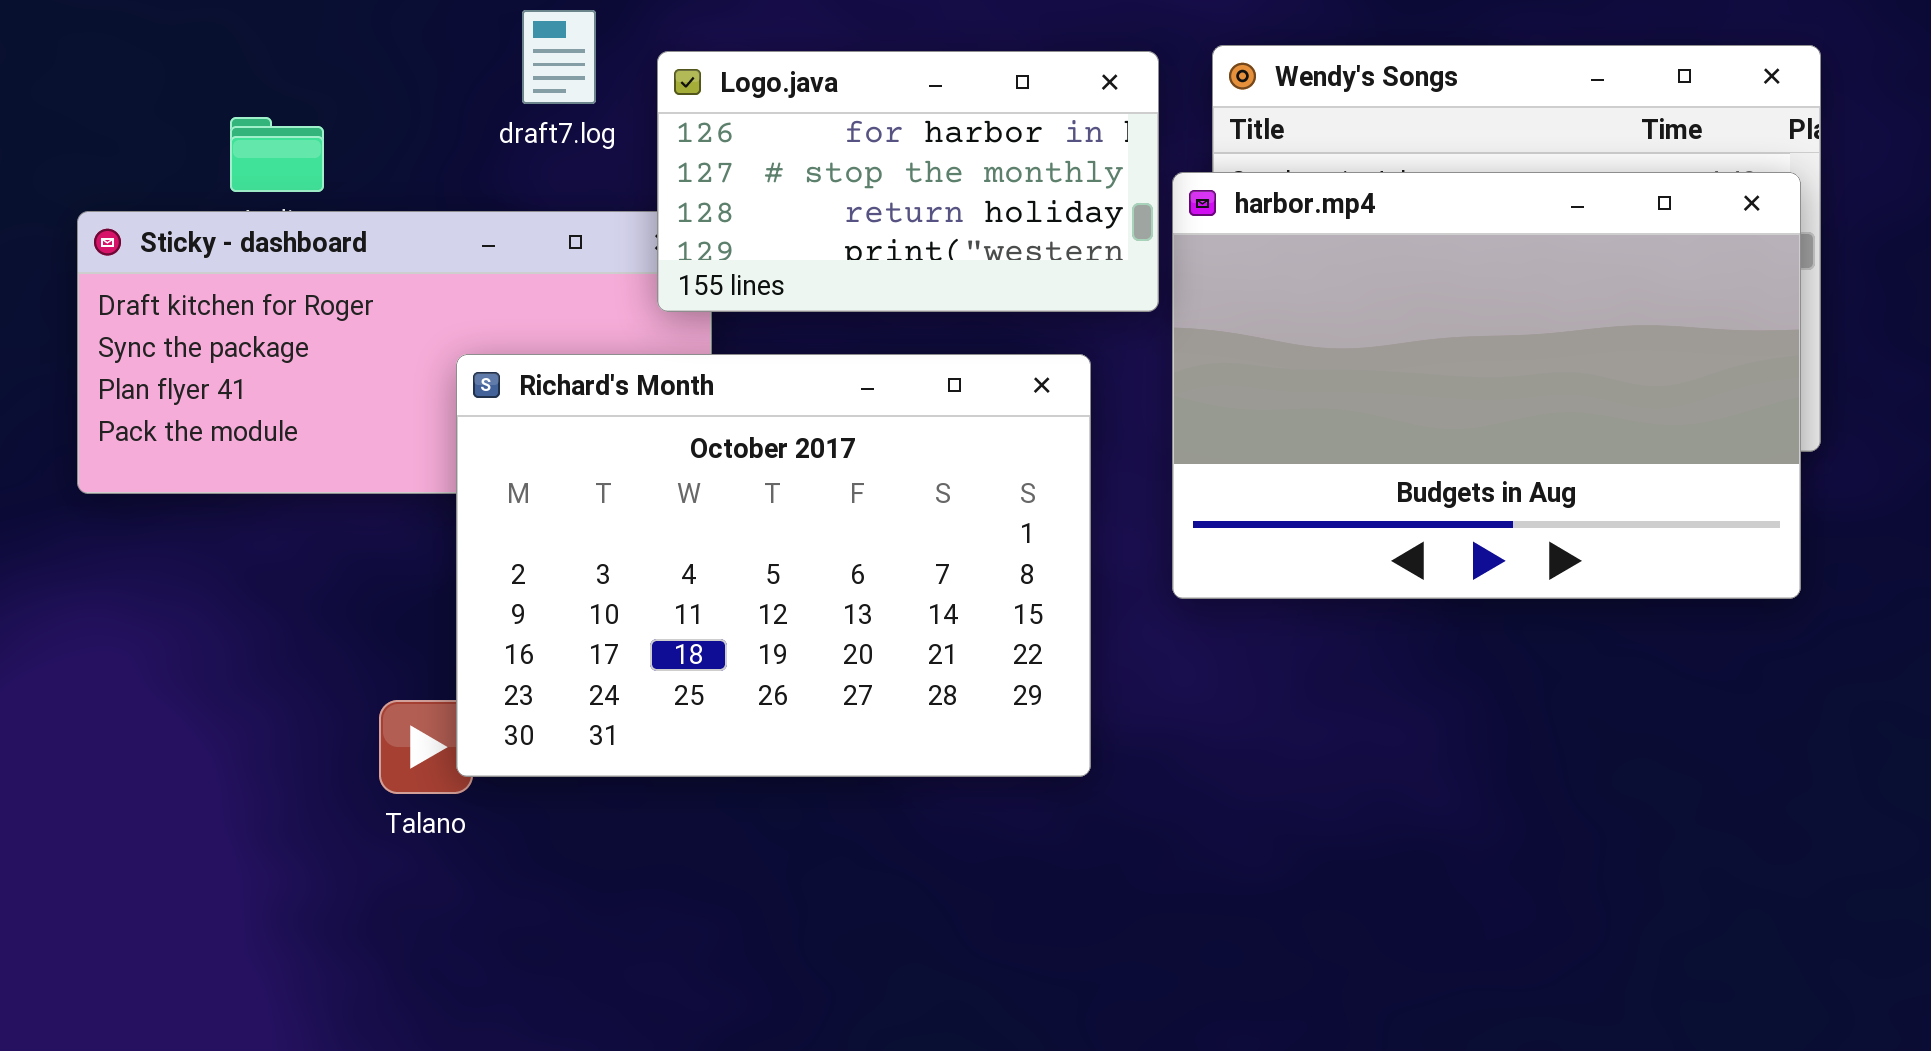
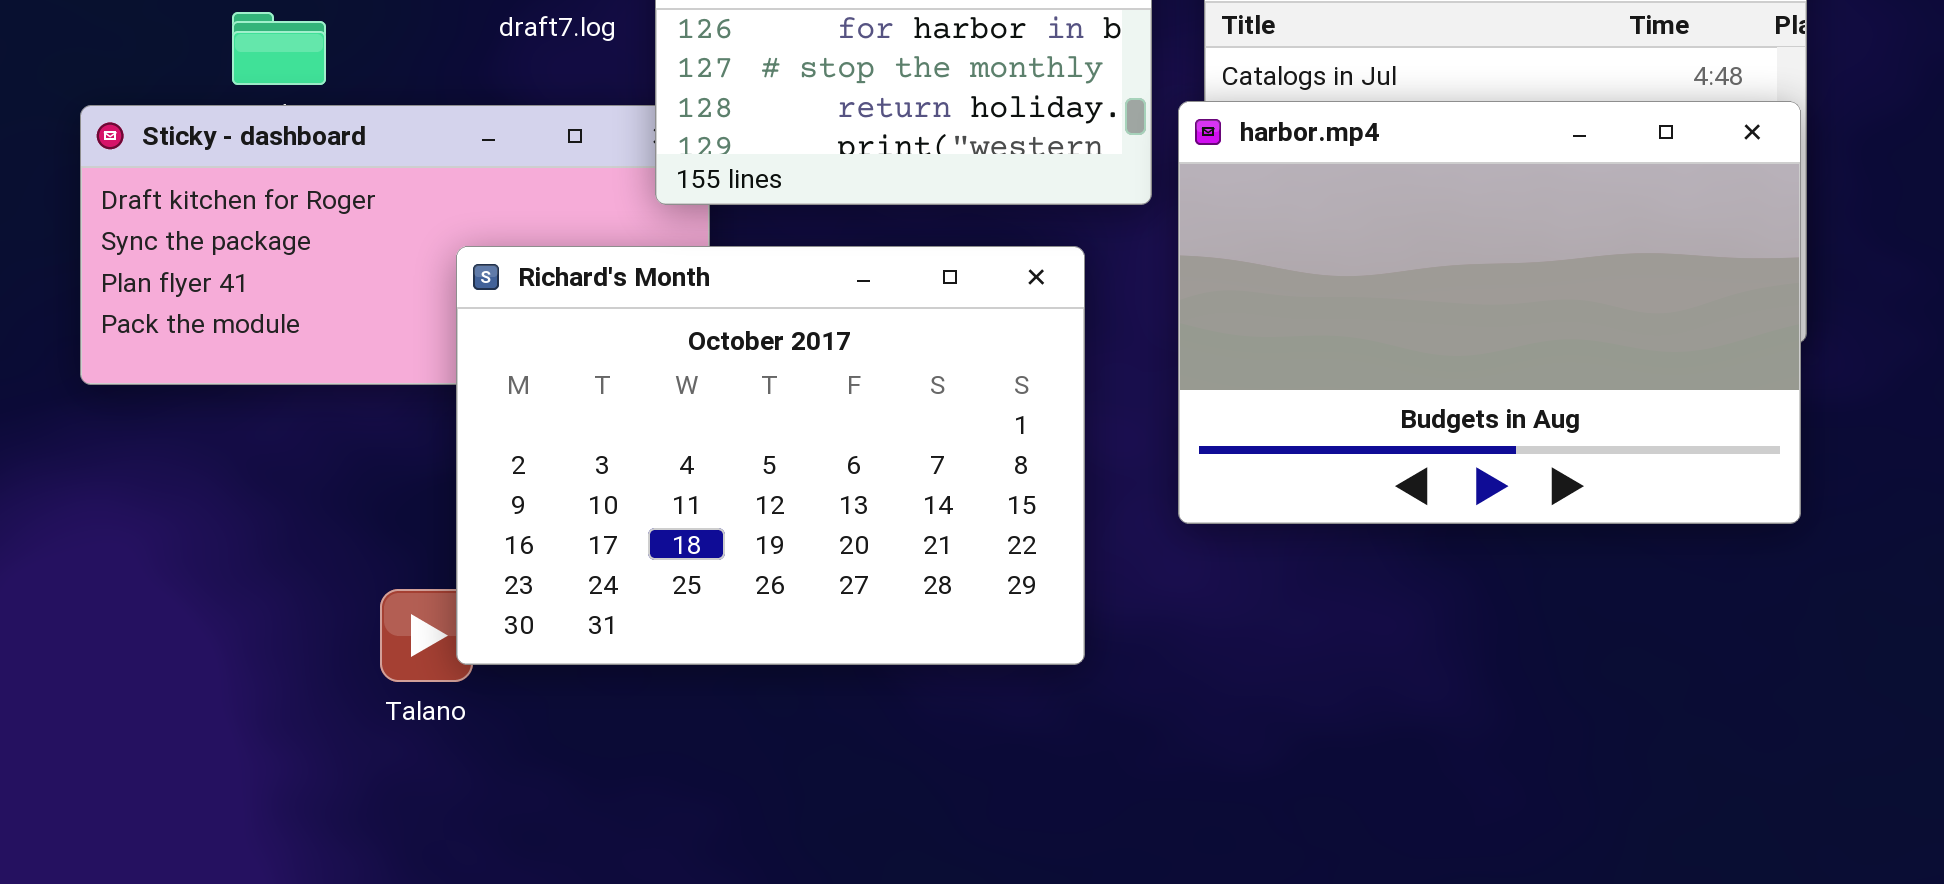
harbor.mp4: [1172,172,1801,599] -> [1178,101,1801,524], moved

